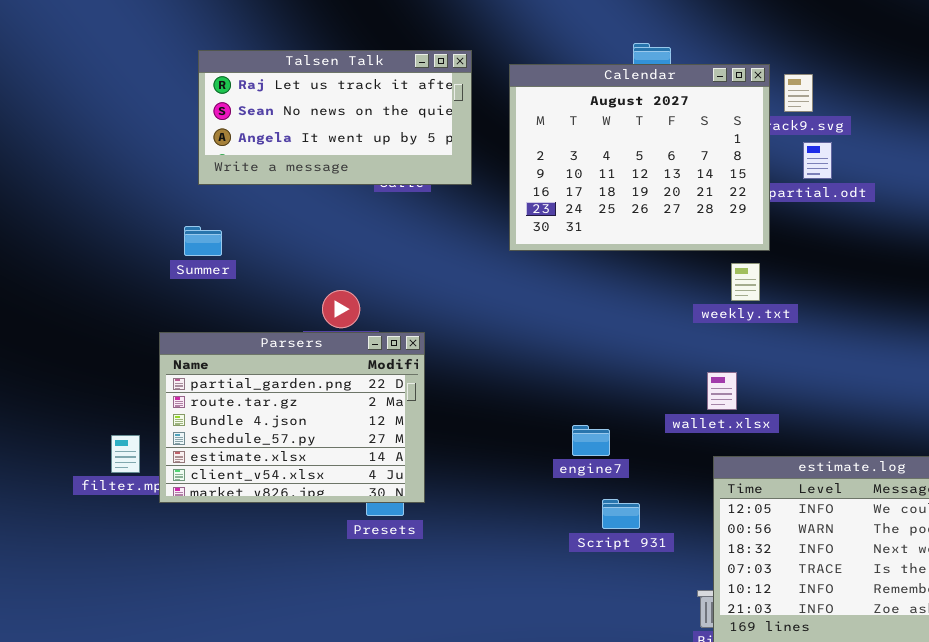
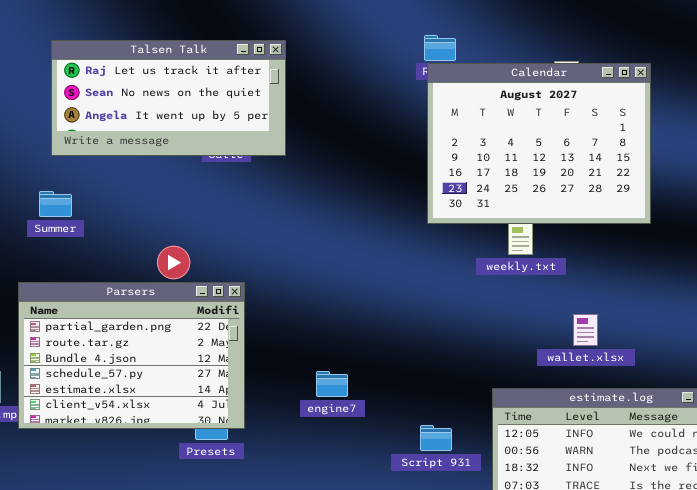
Calendar: [509,64,770,251] -> [427,63,651,224], moved
wallet.xlsx: [707,372,737,410] -> [573,314,598,346], moved
engine7: [572,425,610,456] -> [316,371,348,397], moved
Script 931: [602,499,640,529] -> [420,425,452,451], moved

